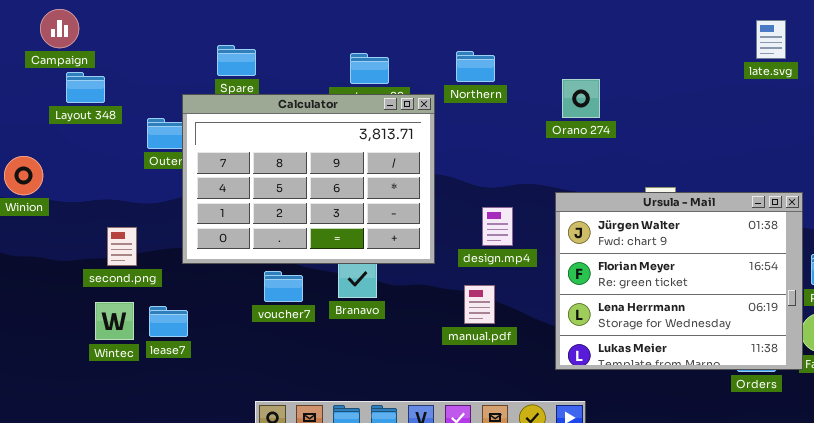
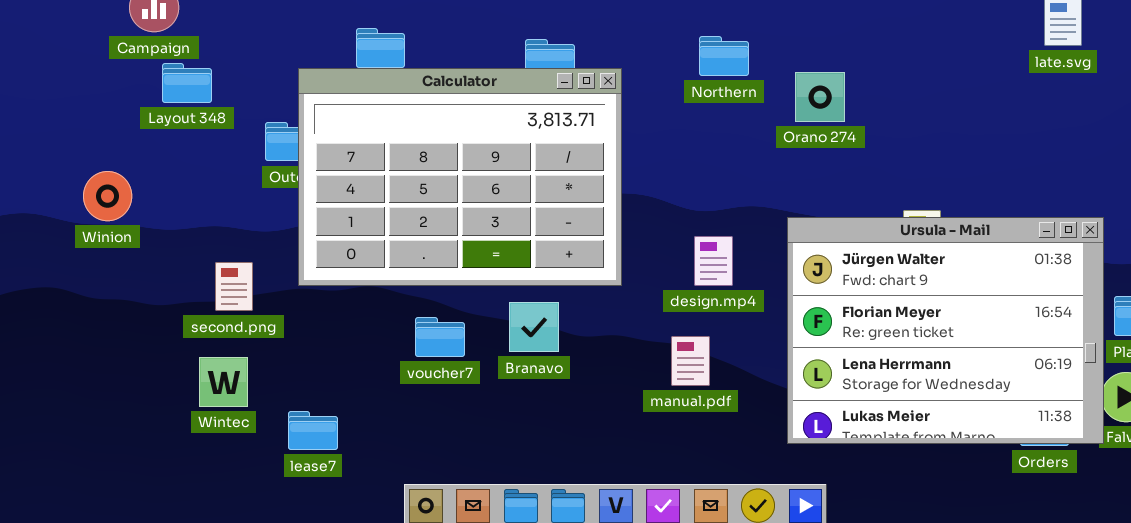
Northern: [456,51,495,82] -> [699,36,749,76], moved
Calculator: [182,94,435,264] -> [298,68,622,286], moved
lease7: [149,306,188,337] -> [288,411,338,450], moved

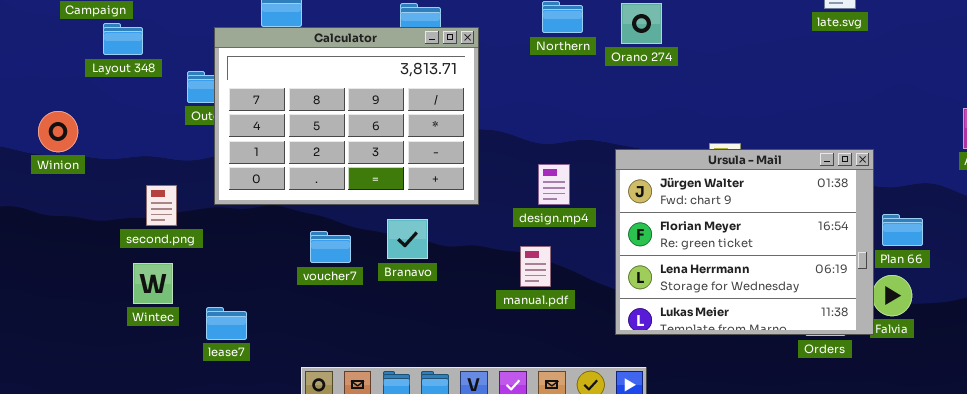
Orano 274: [795,72,845,122] -> [621,3,662,44], moved

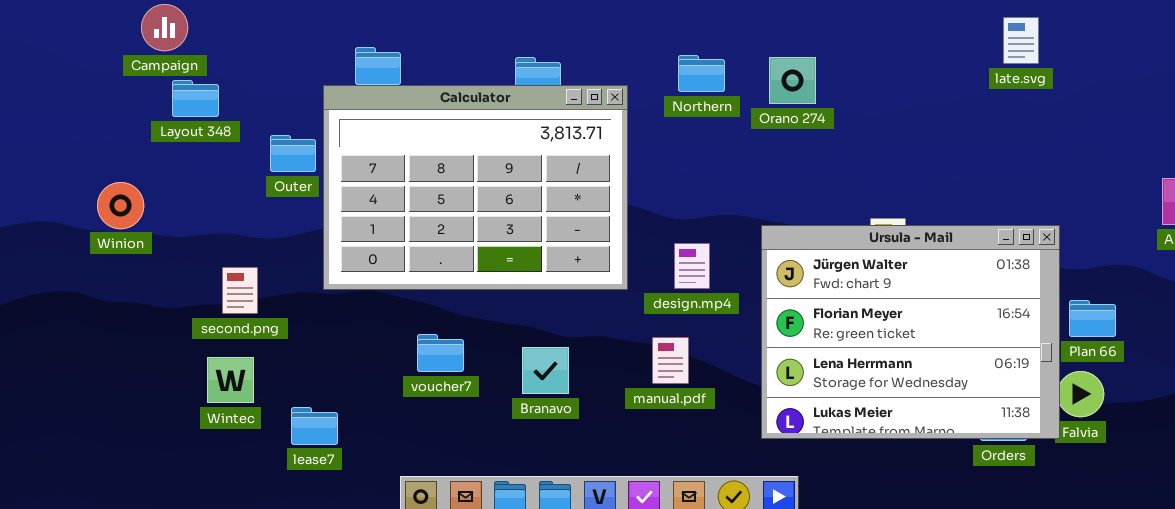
Calculator: [214,27,479,205] -> [323,85,628,290], moved
Branavo: [387,219,428,259] -> [522,347,569,394], moved
voucher7: [310,231,351,263] -> [417,334,464,372], moved

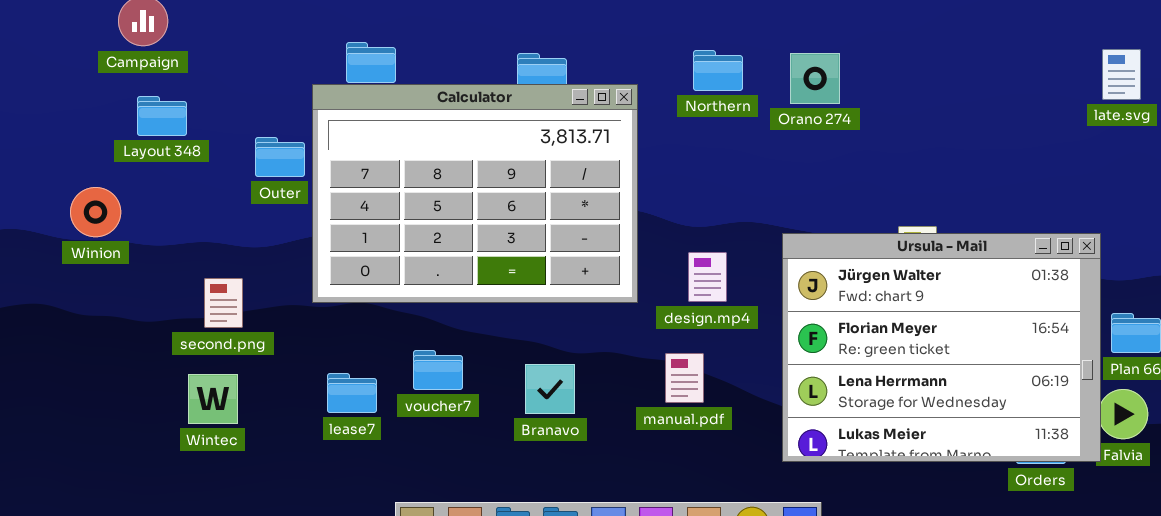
late.svg: [1003,17,1039,64] -> [1102,49,1141,100], moved
Layout 348: [172,80,219,117] -> [137,96,187,136], moved
lease7: [291,407,338,445] -> [327,373,377,413], moved

